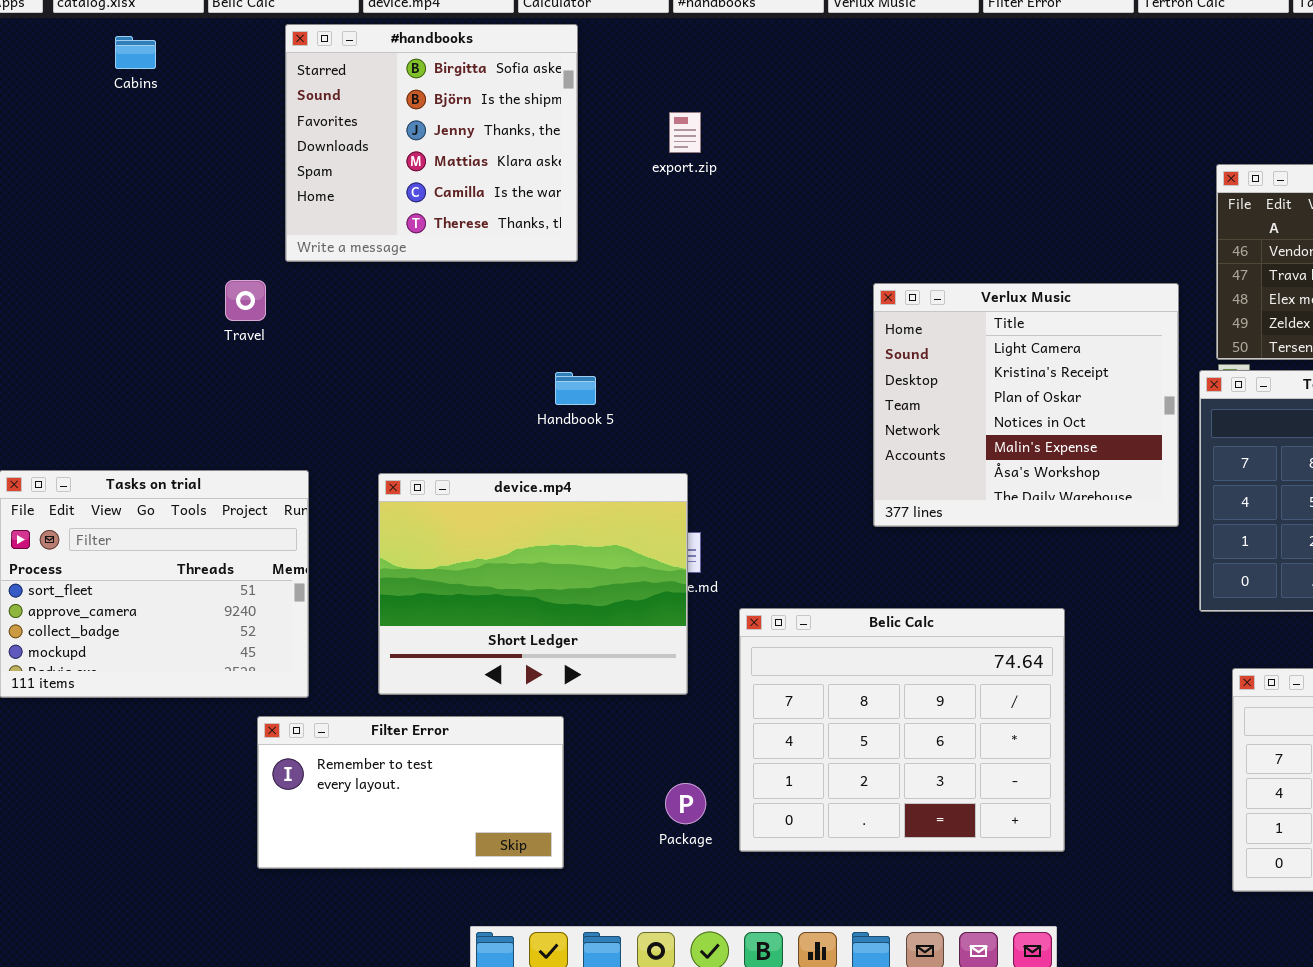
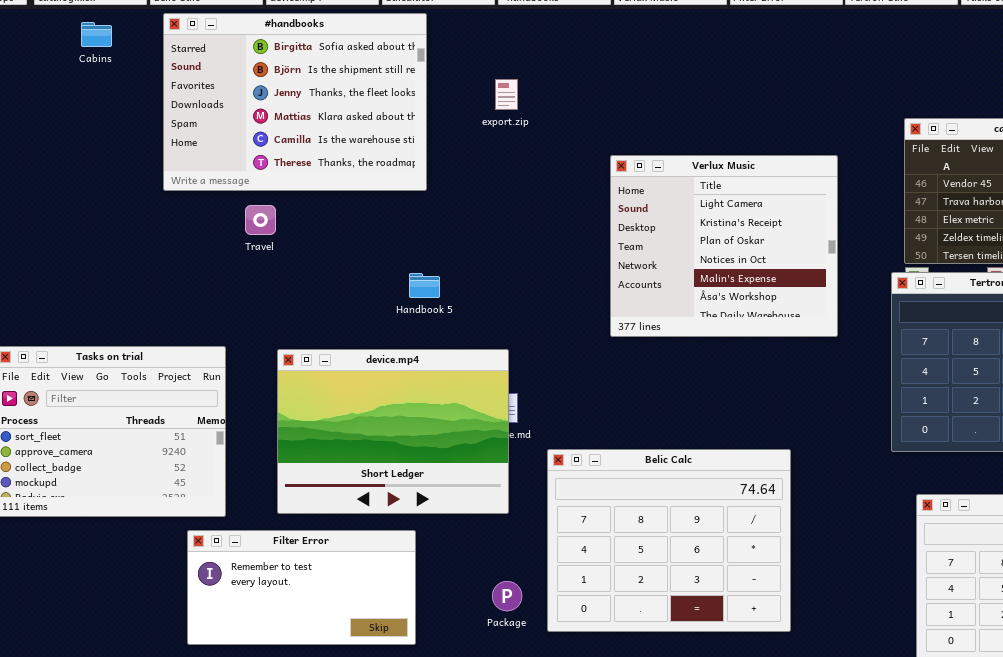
#handbooks: [285,24,578,262] -> [163,13,427,191], resized
Travel: [225,280,266,321] -> [245,205,276,235], moved
Verlux Music: [873,283,1179,527] -> [610,155,838,337], moved

